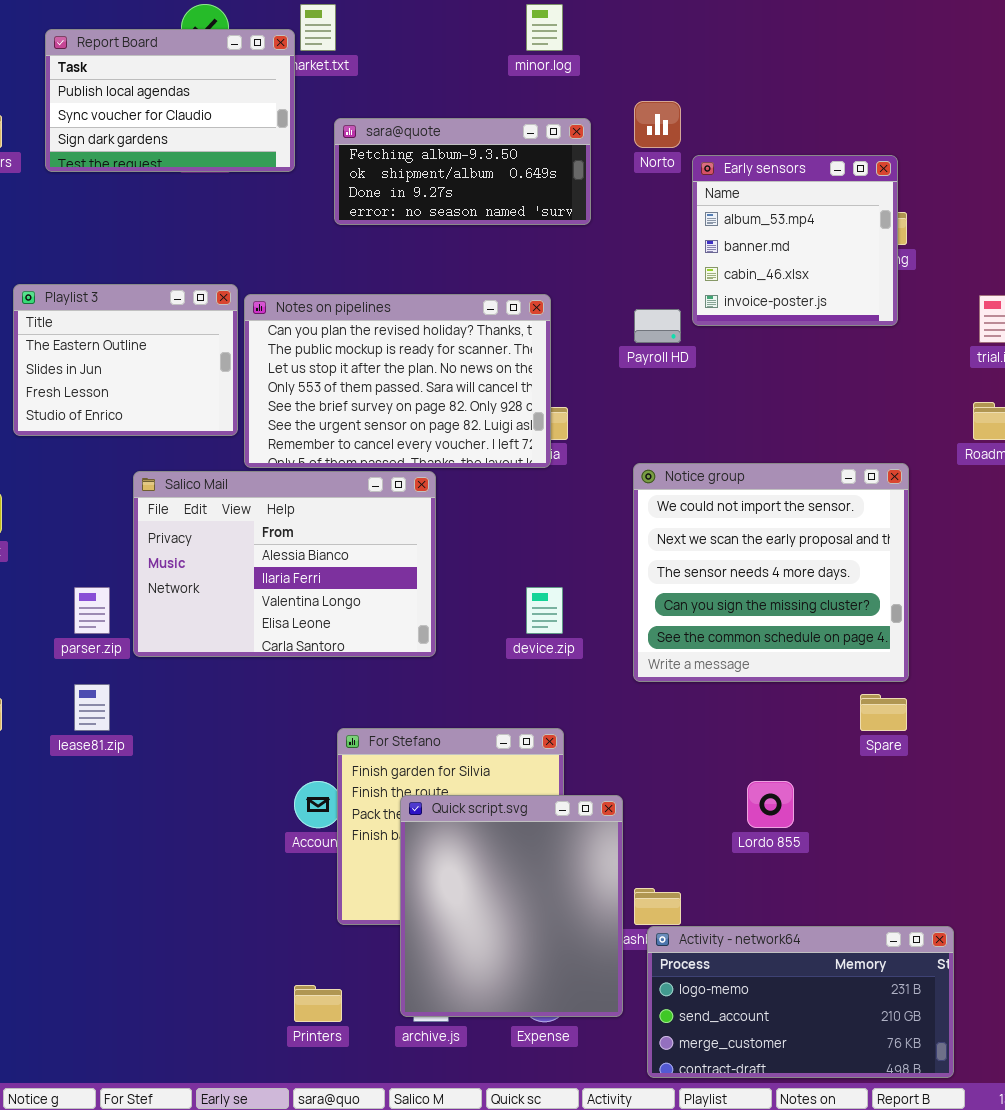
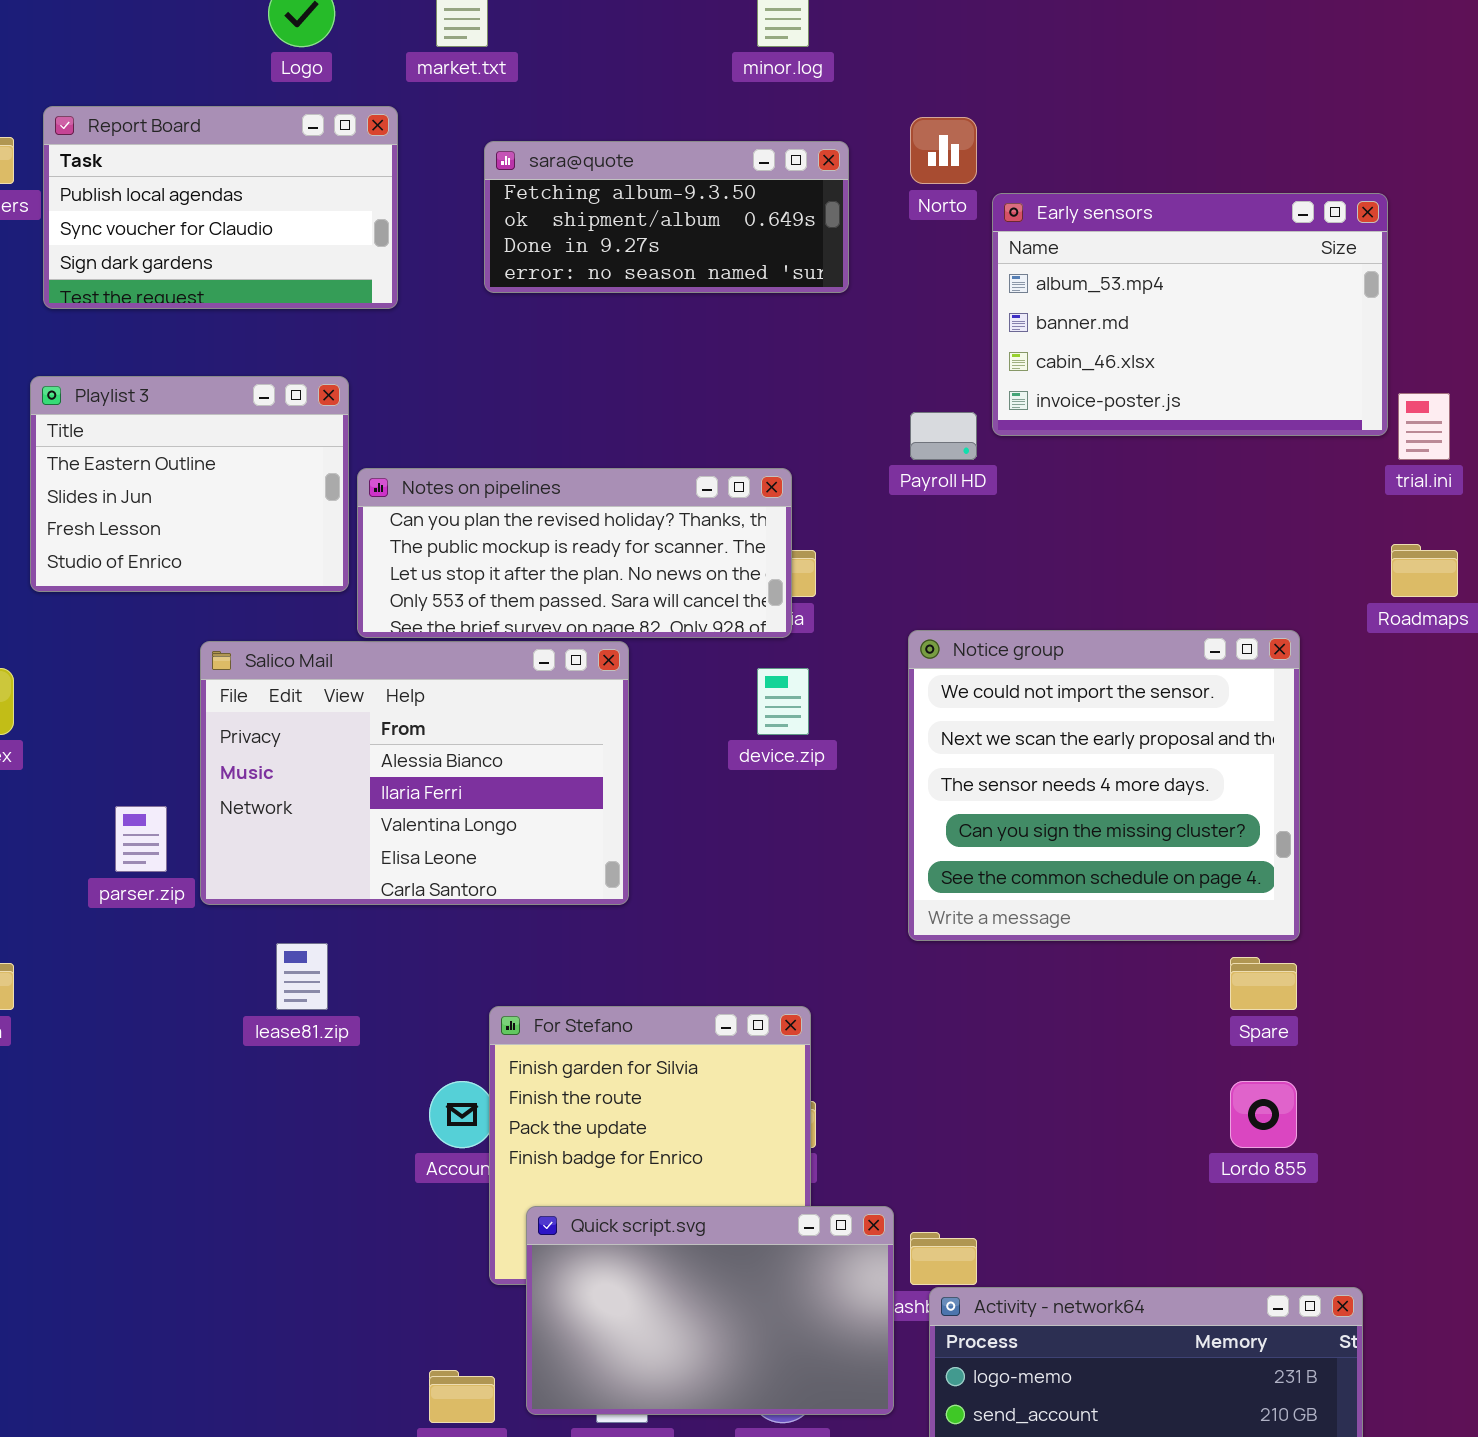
Report Board: [45,29,295,172] -> [43,106,398,309], moved
Early sensors: [692,155,898,326] -> [992,193,1388,436], resized
Notes on pipelines: [244,294,551,468] -> [357,468,792,638], resized
device.zip: [526,587,563,634] -> [757,668,809,735], moved
lease81.zip: [74,684,110,731] -> [276,943,328,1010], moved
Lordo 855: [747,781,794,828] -> [1230,1081,1297,1148], moved
Quick script.svg: [400,795,623,1017] -> [526,1206,894,1415], resized

